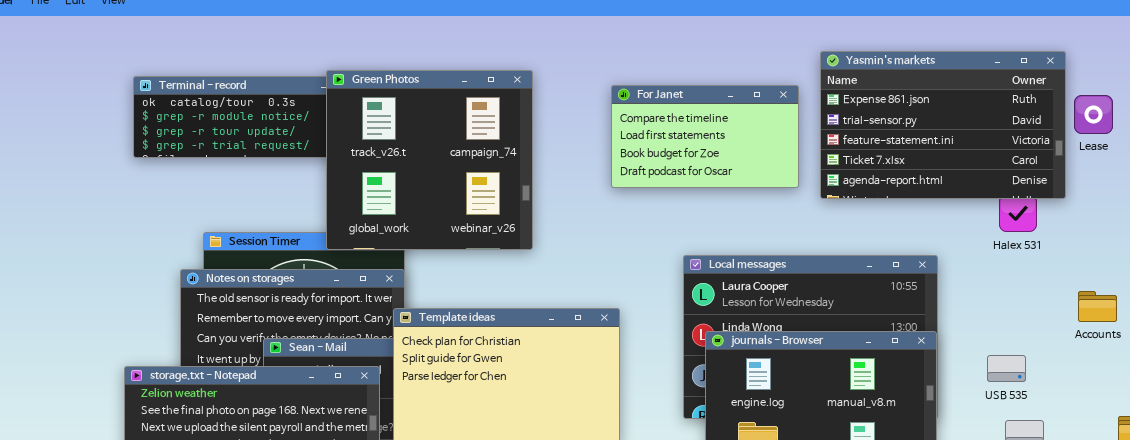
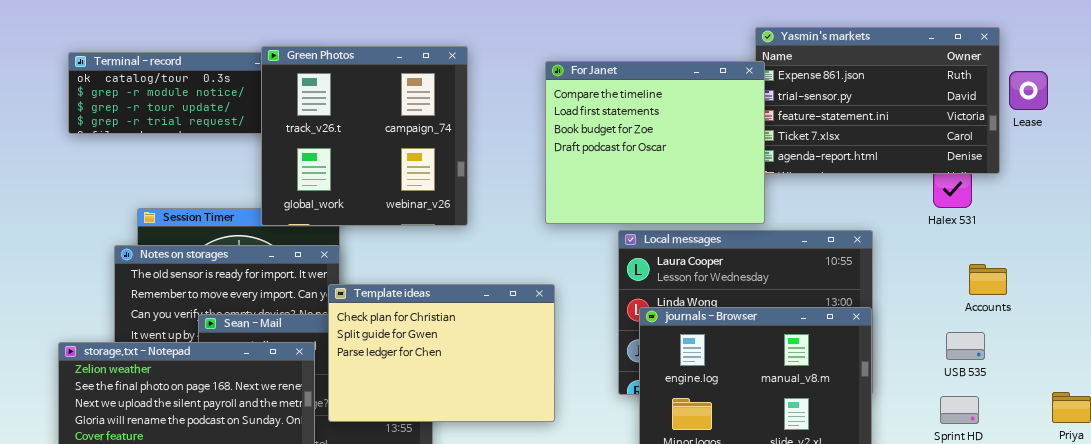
For Janet: [611,85,799,188] -> [545,61,765,224], resized
Accounts: [1078,291,1117,322] -> [969,264,1007,295], moved
USB 535: [987,355,1026,382] -> [946,332,985,360], moved

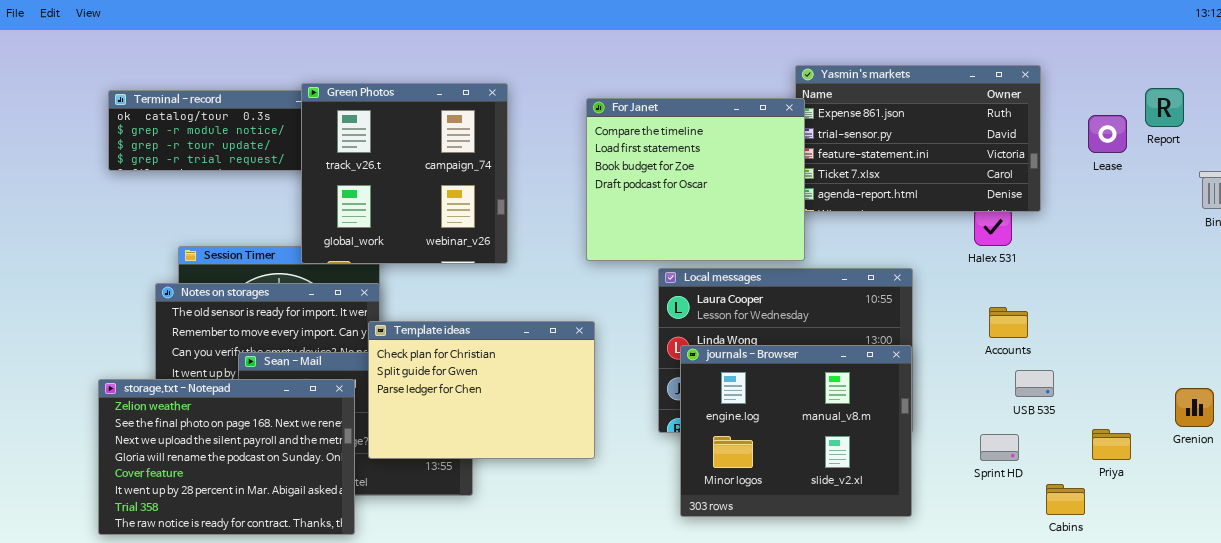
Lease: [1009,71,1048,110] -> [1088,115,1127,153], moved
Accounts: [969,264,1007,295] -> [989,307,1028,338], moved
USB 535: [946,332,985,360] -> [1015,370,1054,397], moved

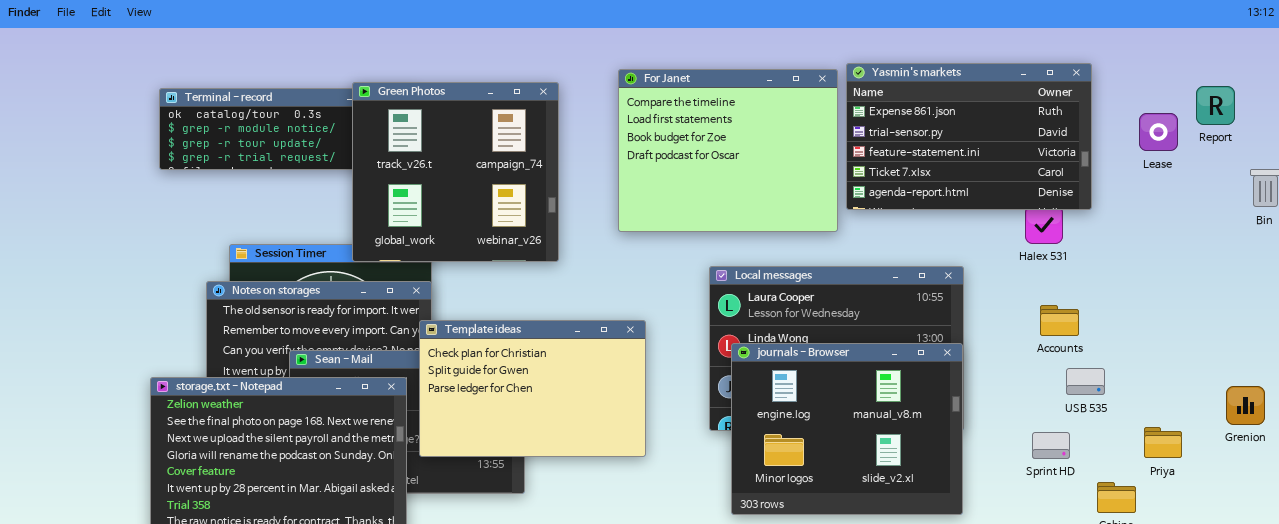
For Janet: [586,98,805,261] -> [618,69,838,232], moved

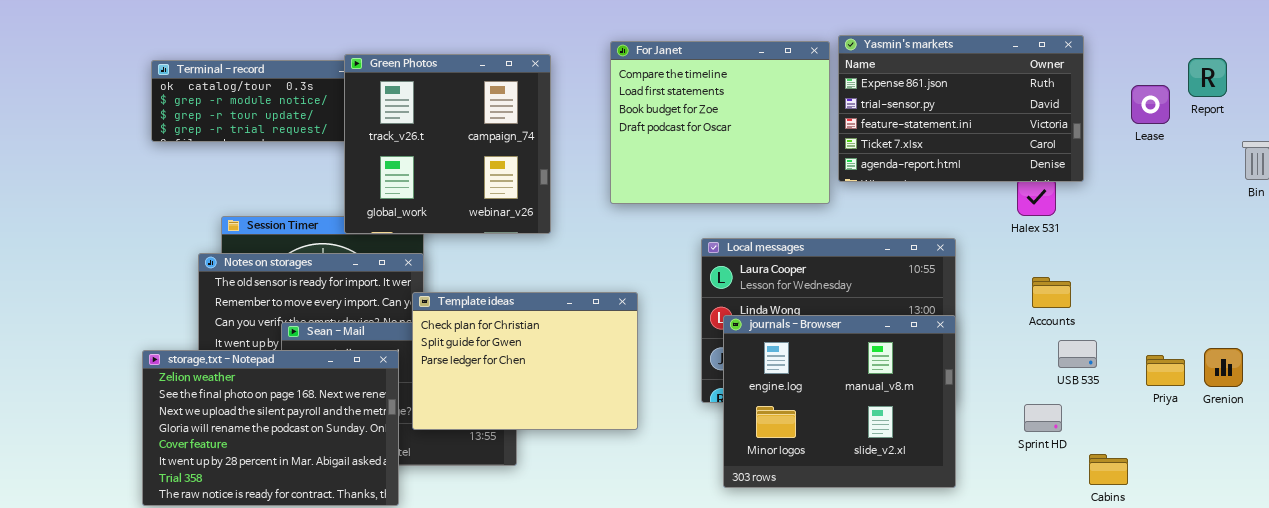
Grenion: [1226,386,1265,425] -> [1204,348,1243,387], moved
Priya: [1144,427,1182,458] -> [1146,355,1185,386], moved

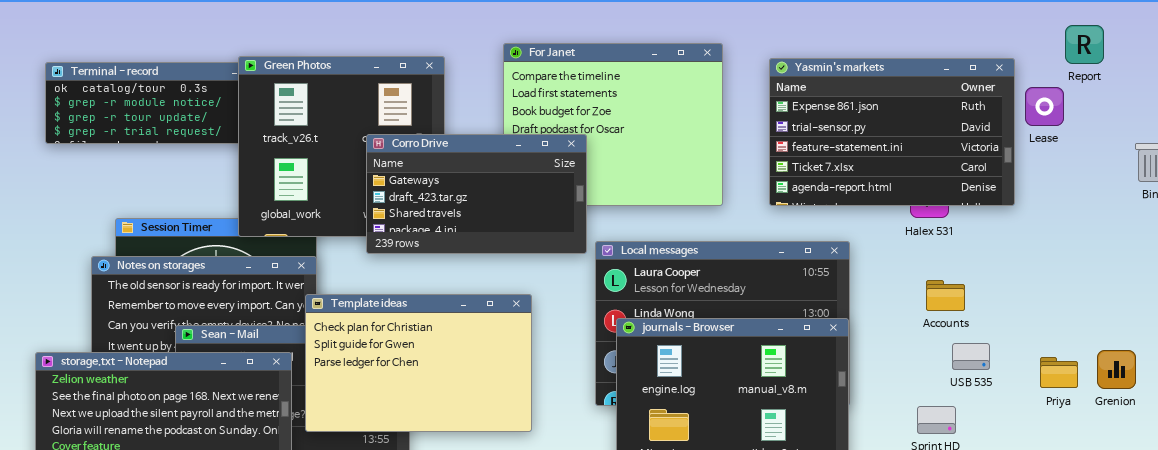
Yasmin's markets: [838,35,1084,182] -> [769,58,1015,206], moved
Report: [1188,58,1227,97] -> [1065,25,1104,64], moved
Corro Drive: none -> [366,134,587,254], opened

